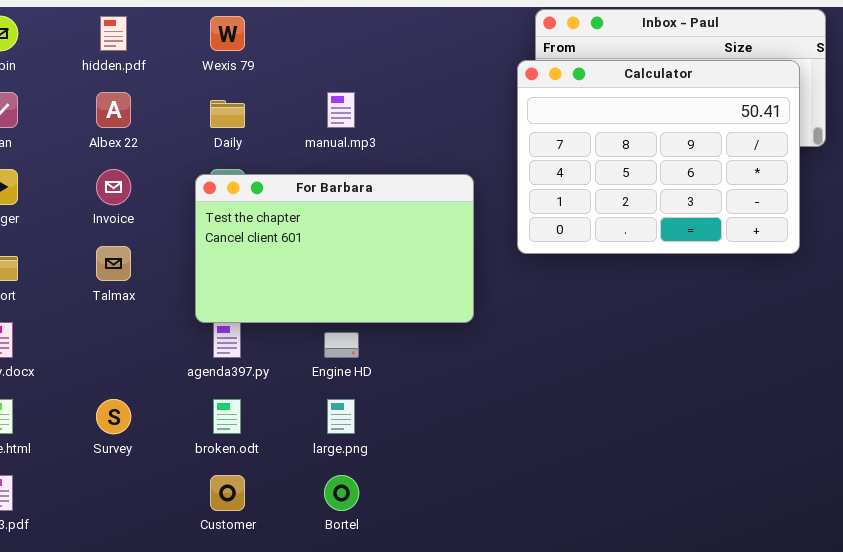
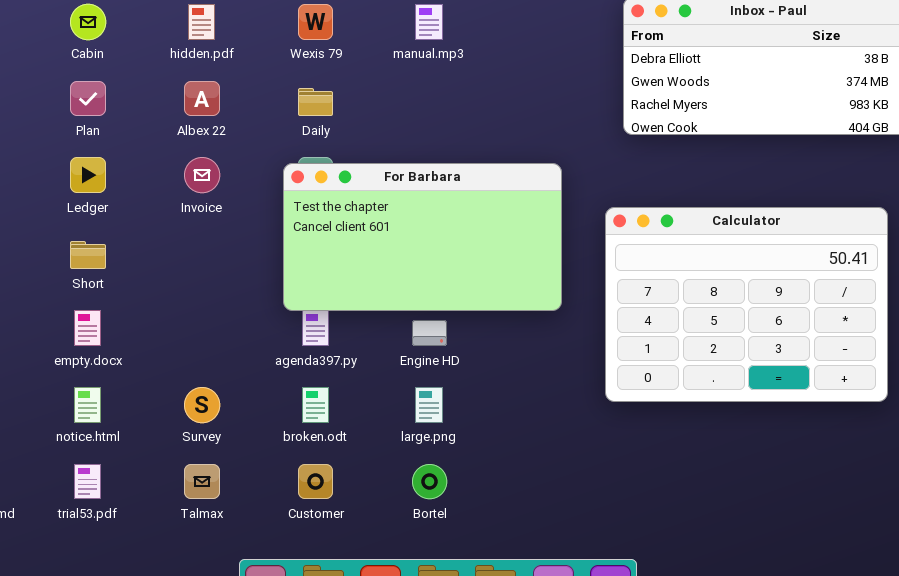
Calculator: [517,60,800,254] -> [605,207,888,402], moved
manual.mp3: [327,92,355,128] -> [415,4,443,40], moved
Talmax: [96,246,131,281] -> [184,464,220,499], moved

